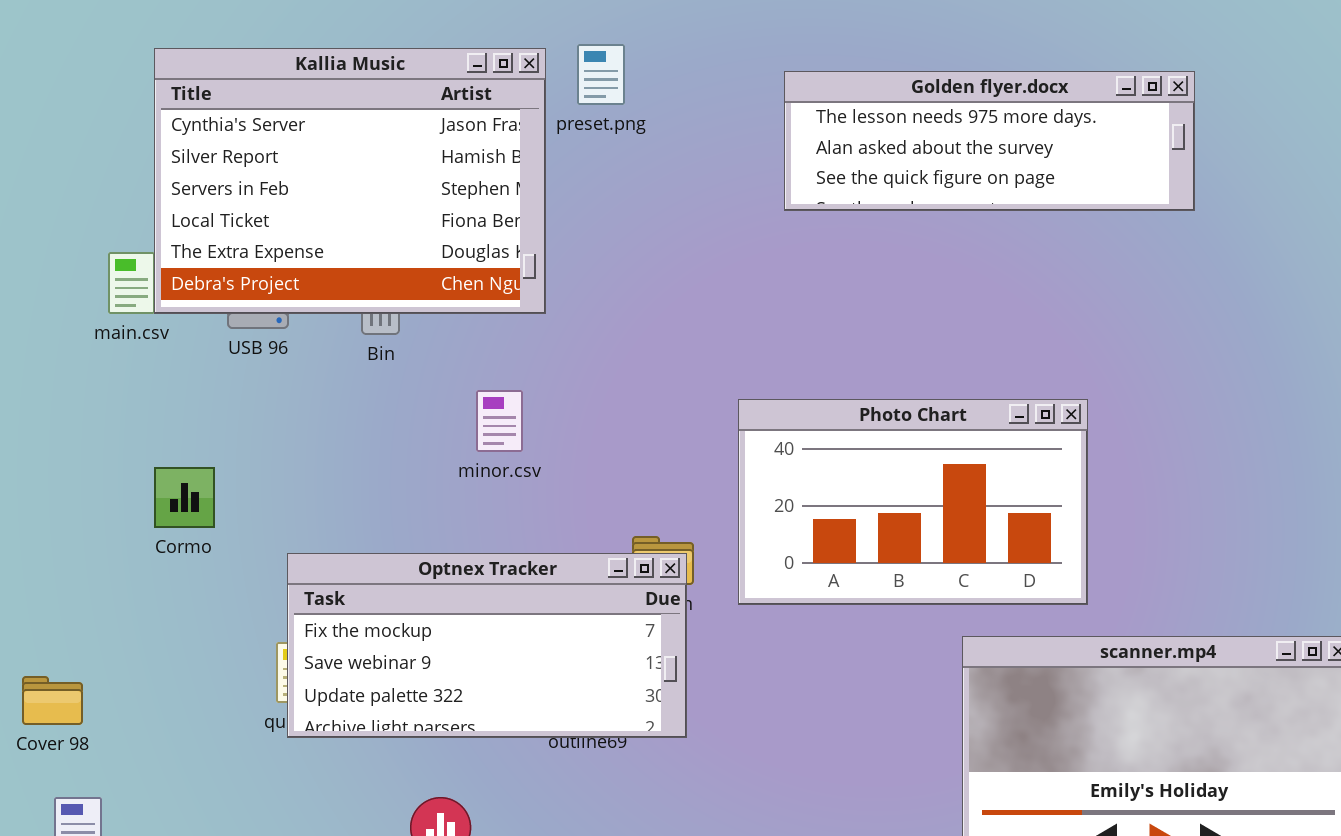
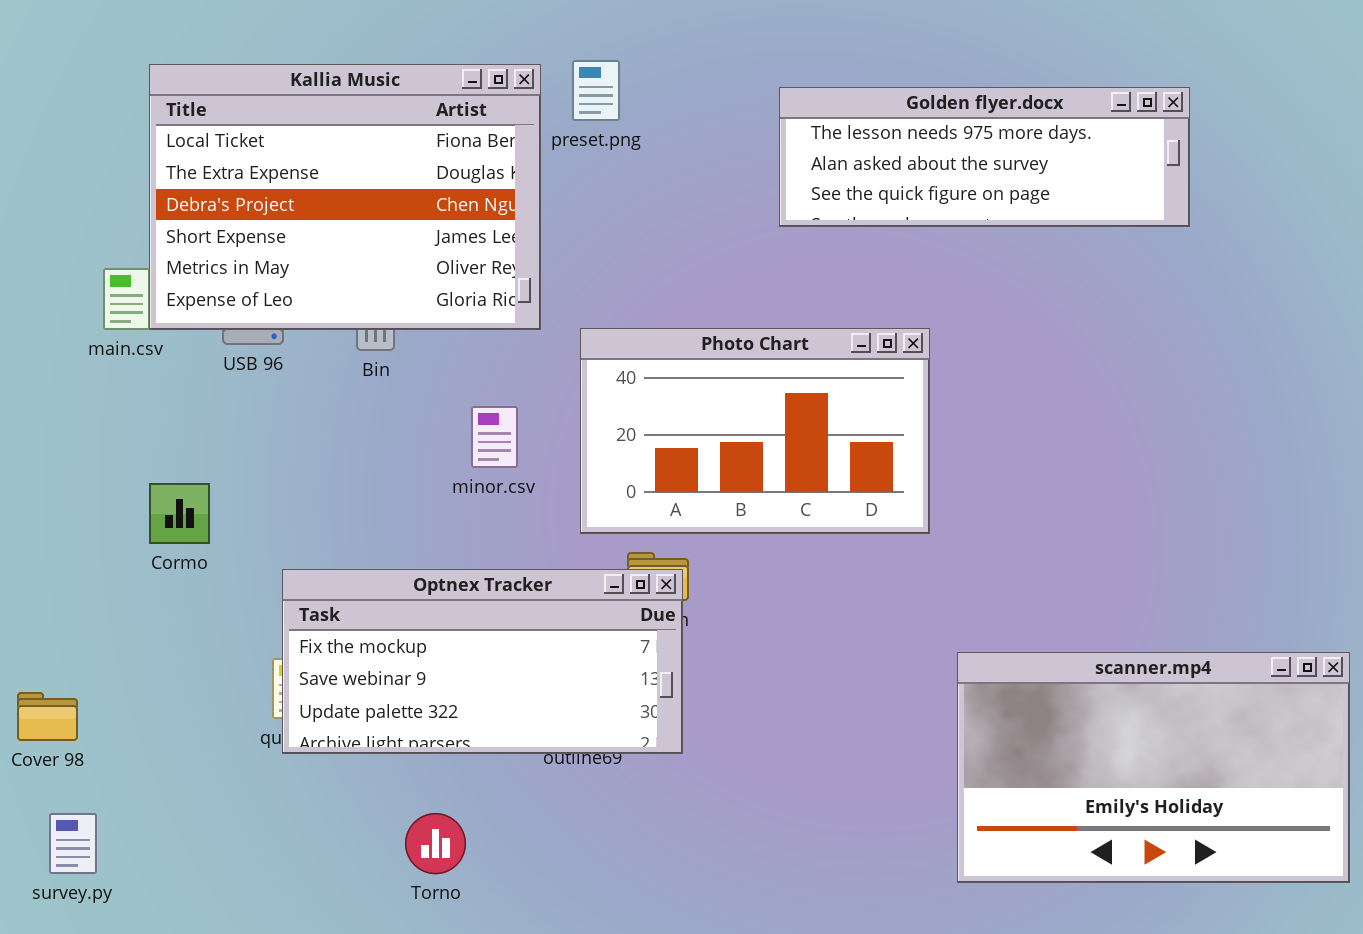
Kallia Music: [154,48,546,314] -> [149,64,541,330], scrolled down 3 rows
Photo Chart: [738,399,1088,605] -> [580,328,930,534], moved

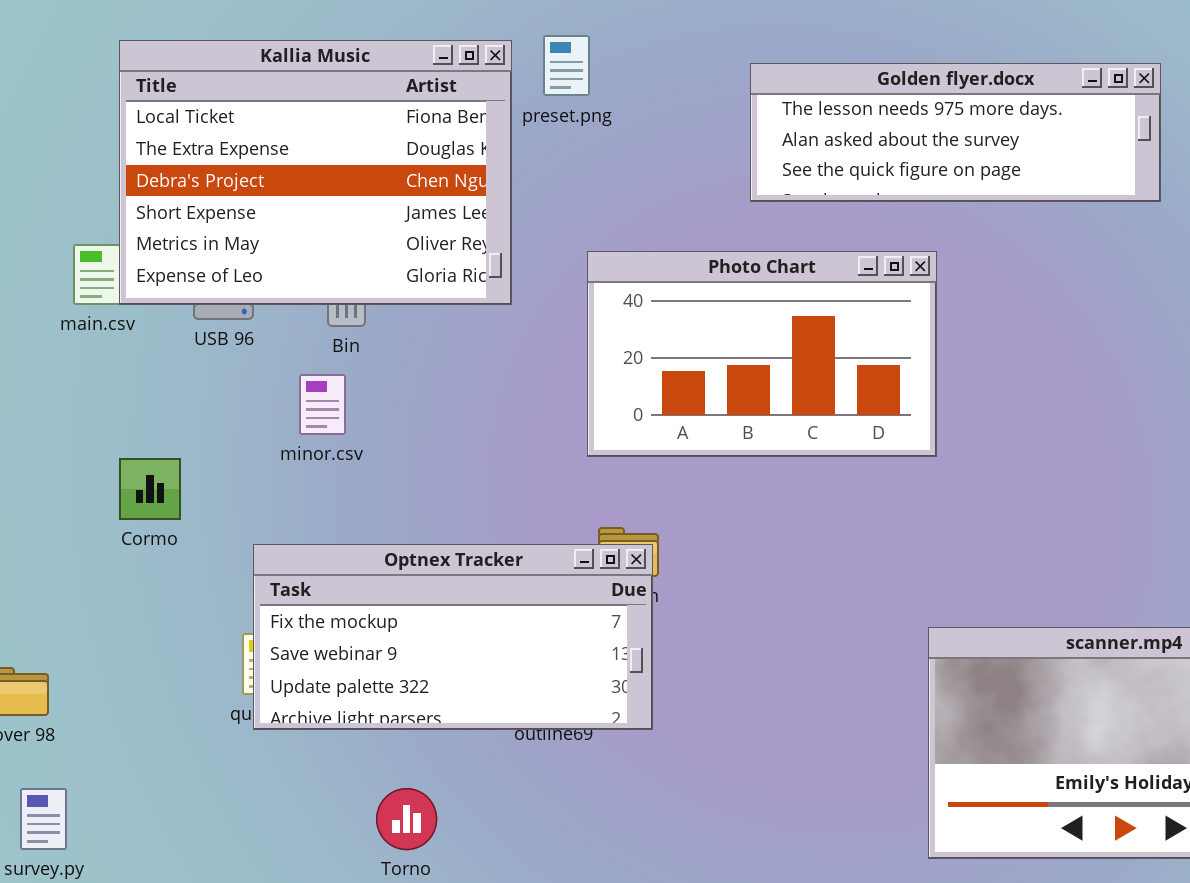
Photo Chart: [580,328,930,534] -> [587,251,937,457], moved
minor.csv: [471,406,518,468] -> [299,374,346,435], moved

